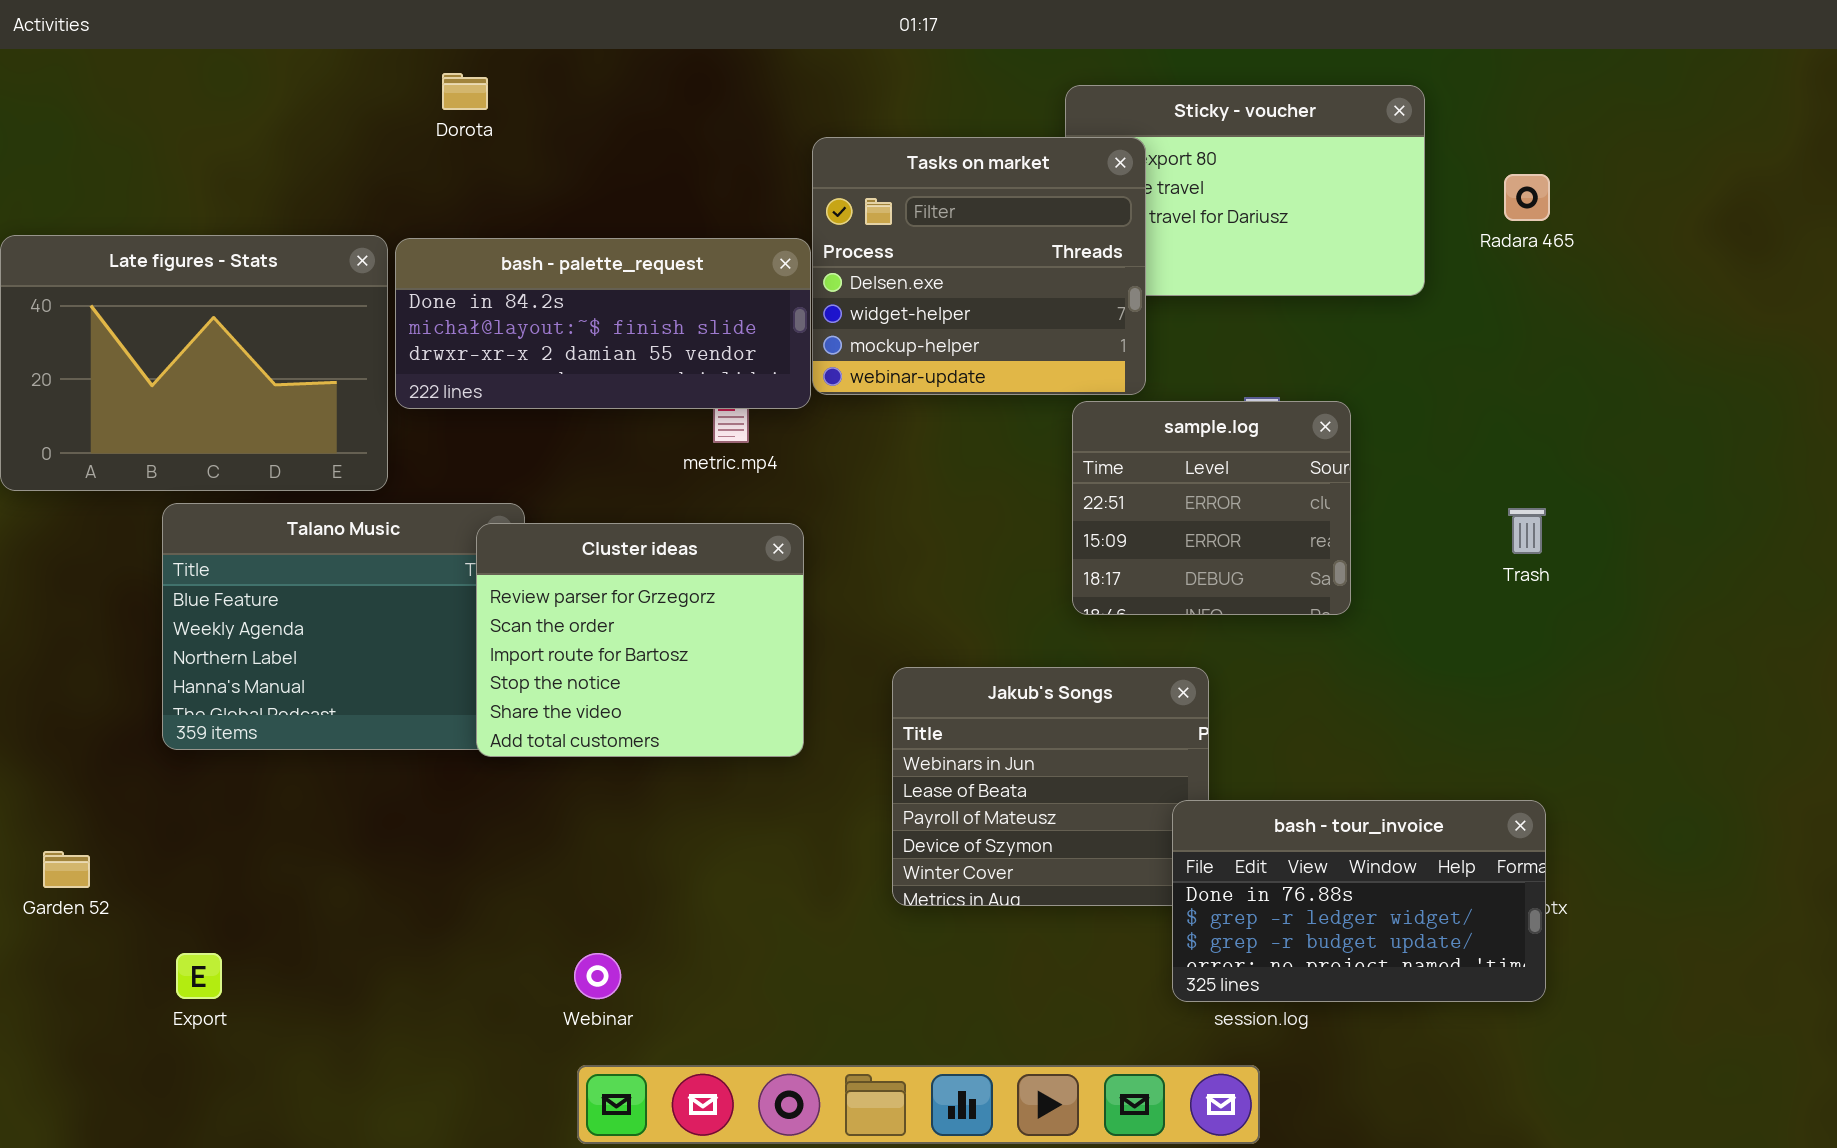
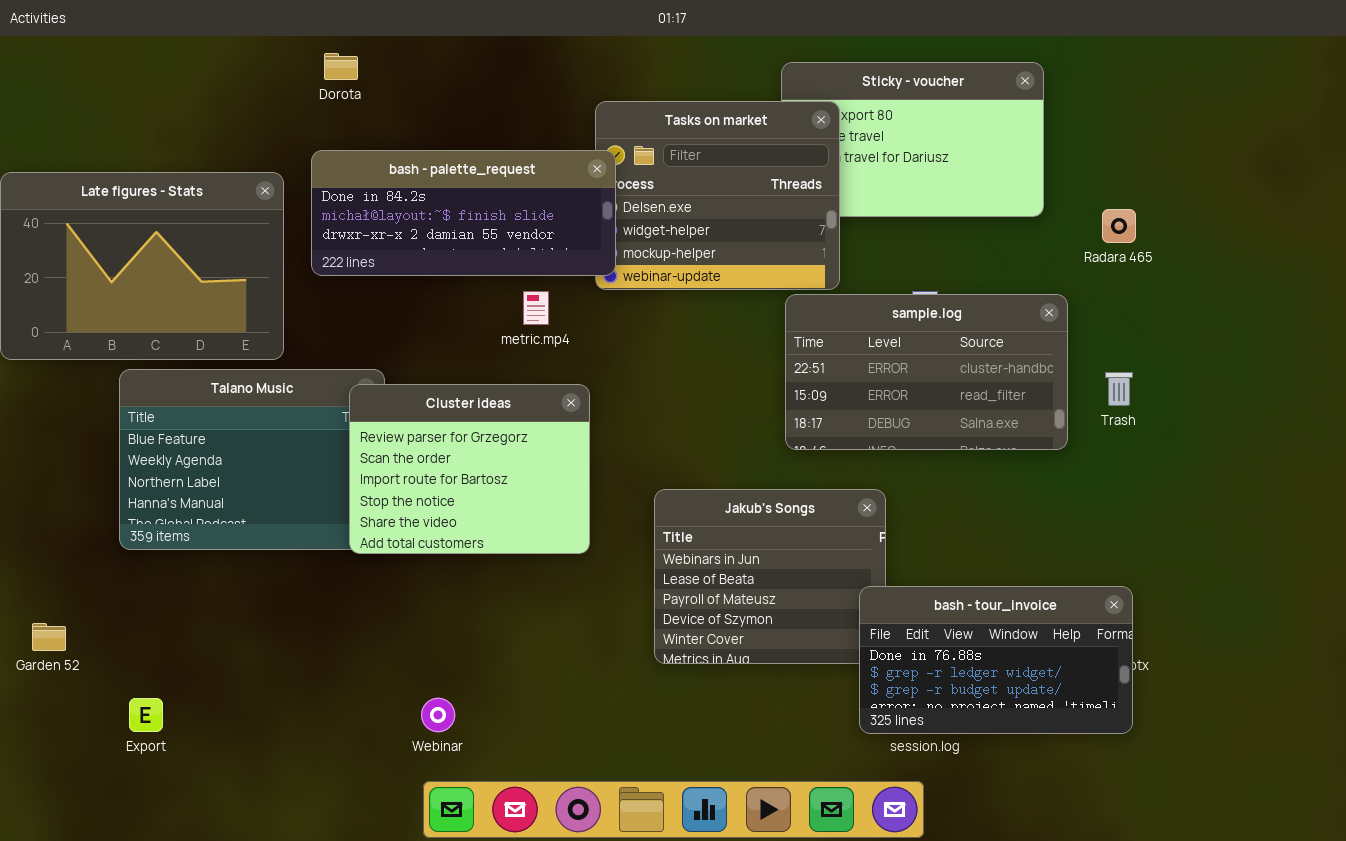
Radara 465: [1504,174,1550,221] -> [1102,209,1136,243], moved
bash - palette_request: [395,238,811,409] -> [311,150,616,276], moved
sample.log: [1072,401,1351,615] -> [785,294,1068,450], resized

